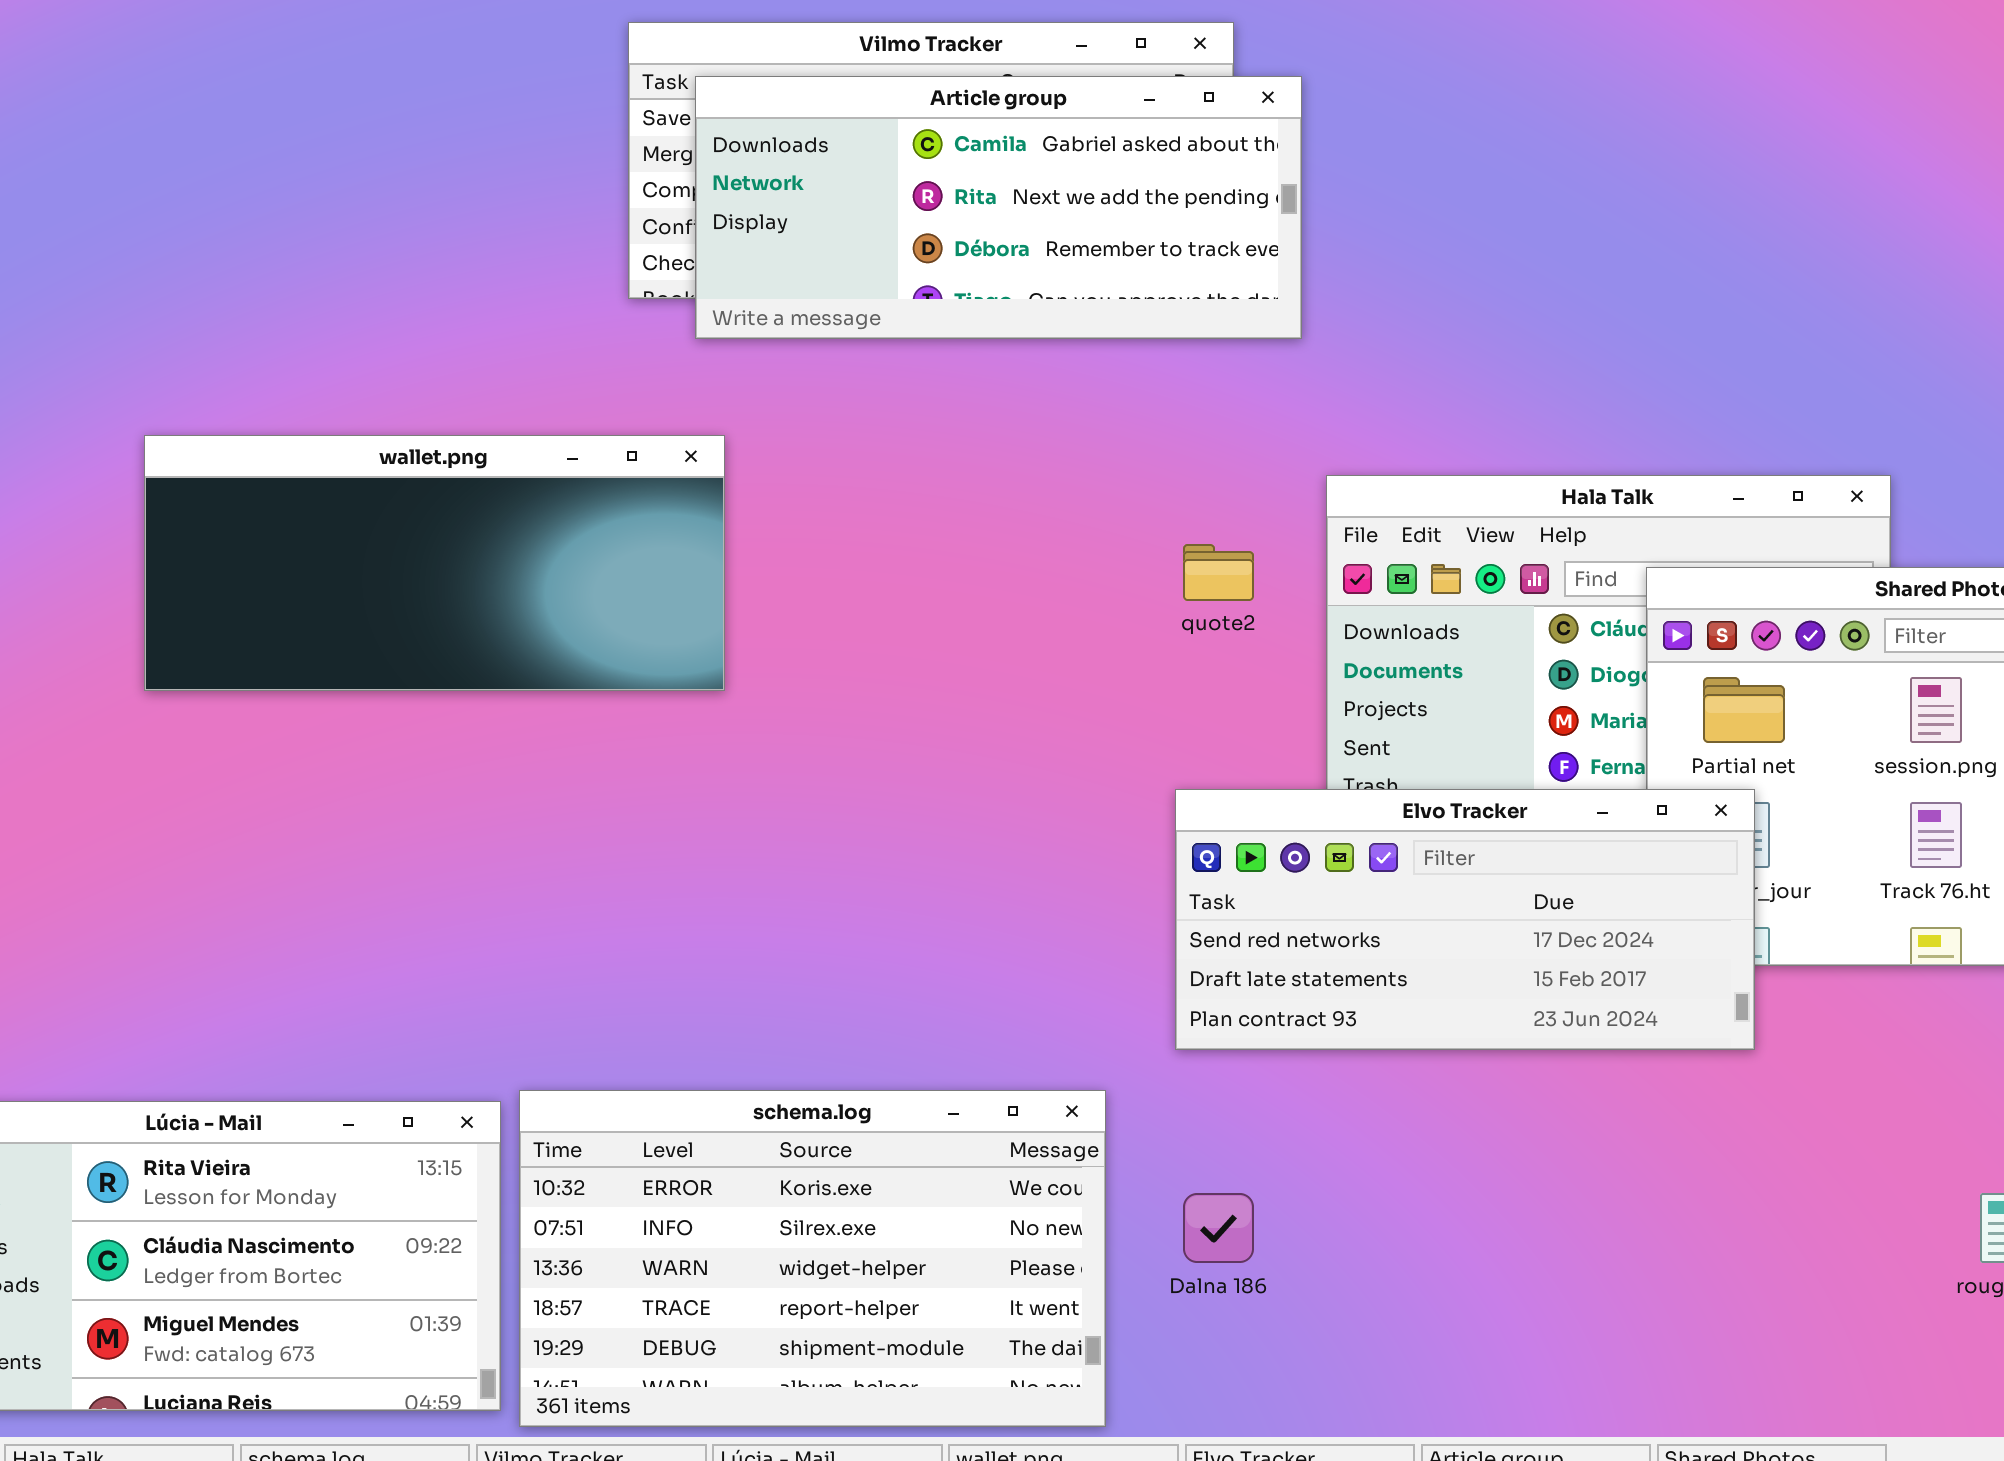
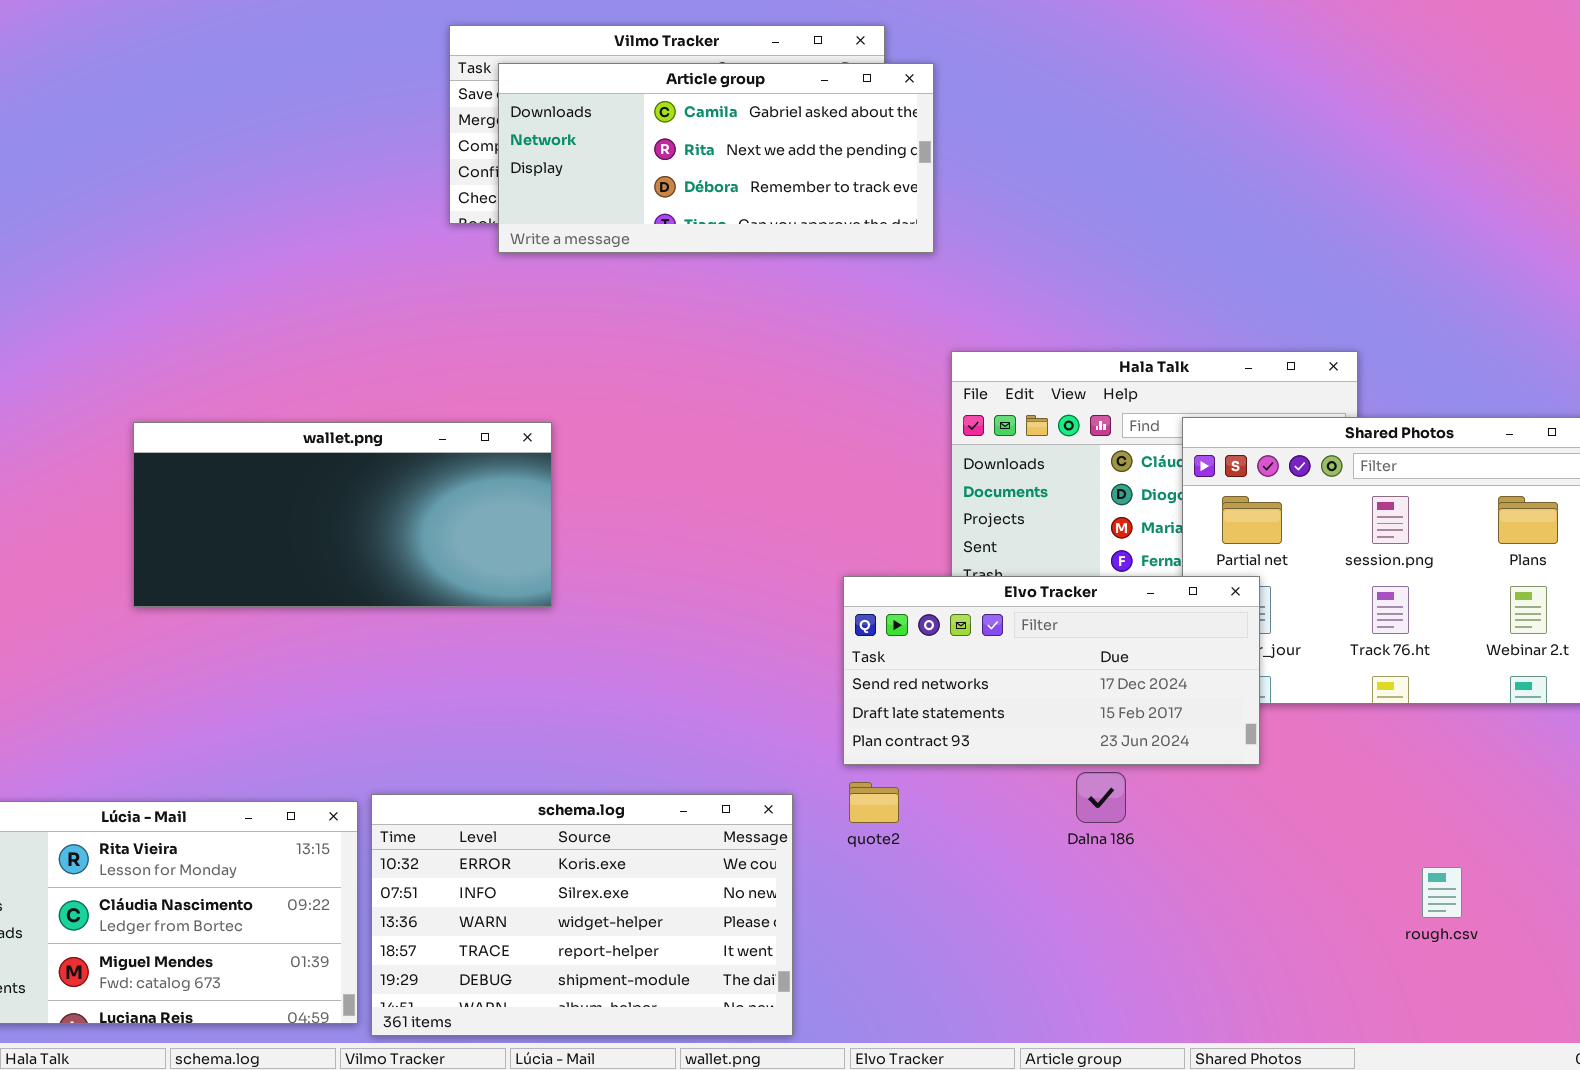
wallet.png: [144,435,725,691] -> [133,422,552,607], moved
quote2: [1183,544,1254,601] -> [849,782,899,823], moved
Dalna 186: [1183,1193,1254,1263] -> [1076,772,1126,823], moved

